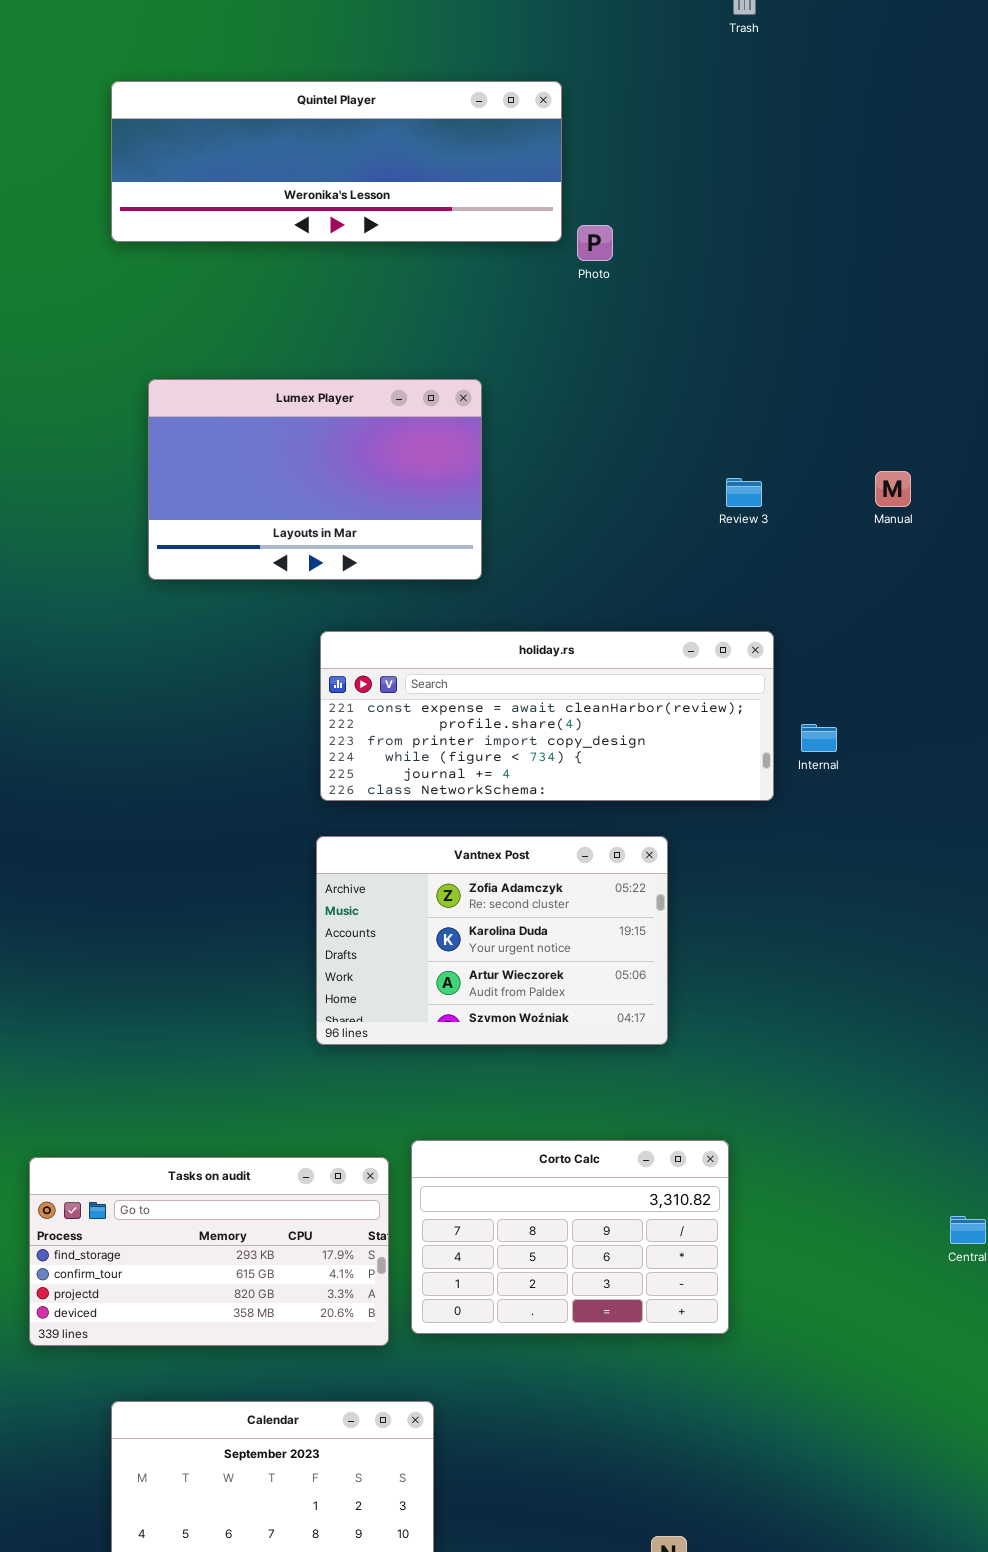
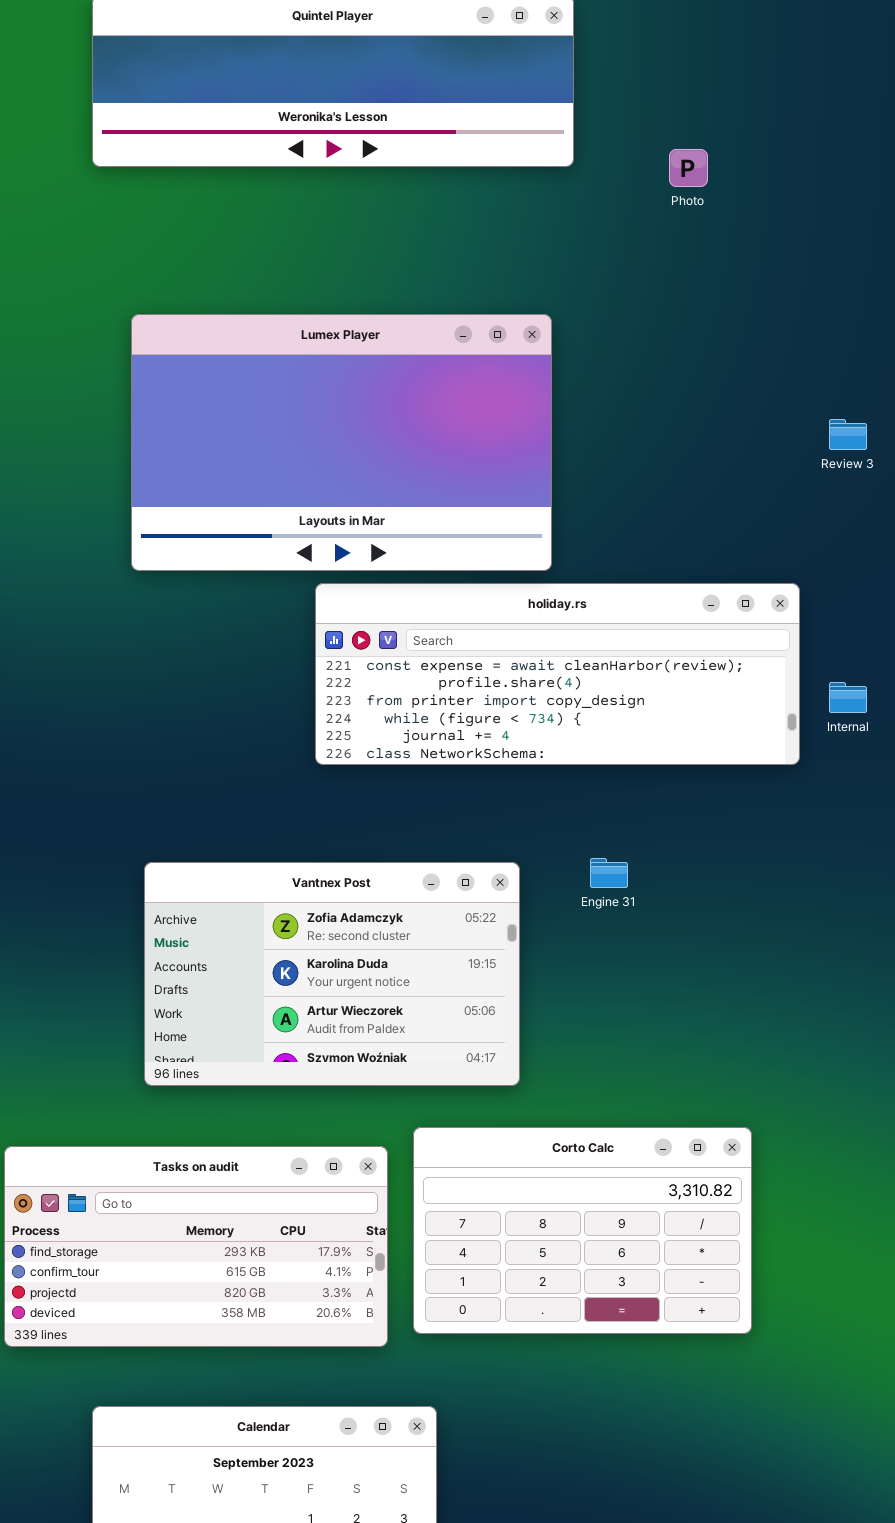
Photo: [577,225,613,261] -> [669,149,708,187], moved
Lumex Player: [148,379,482,580] -> [131,314,552,571], resized
Review 3: [726,478,762,507] -> [829,419,867,450], moved
Vantnex Post: [316,836,668,1045] -> [144,862,520,1086], moved

